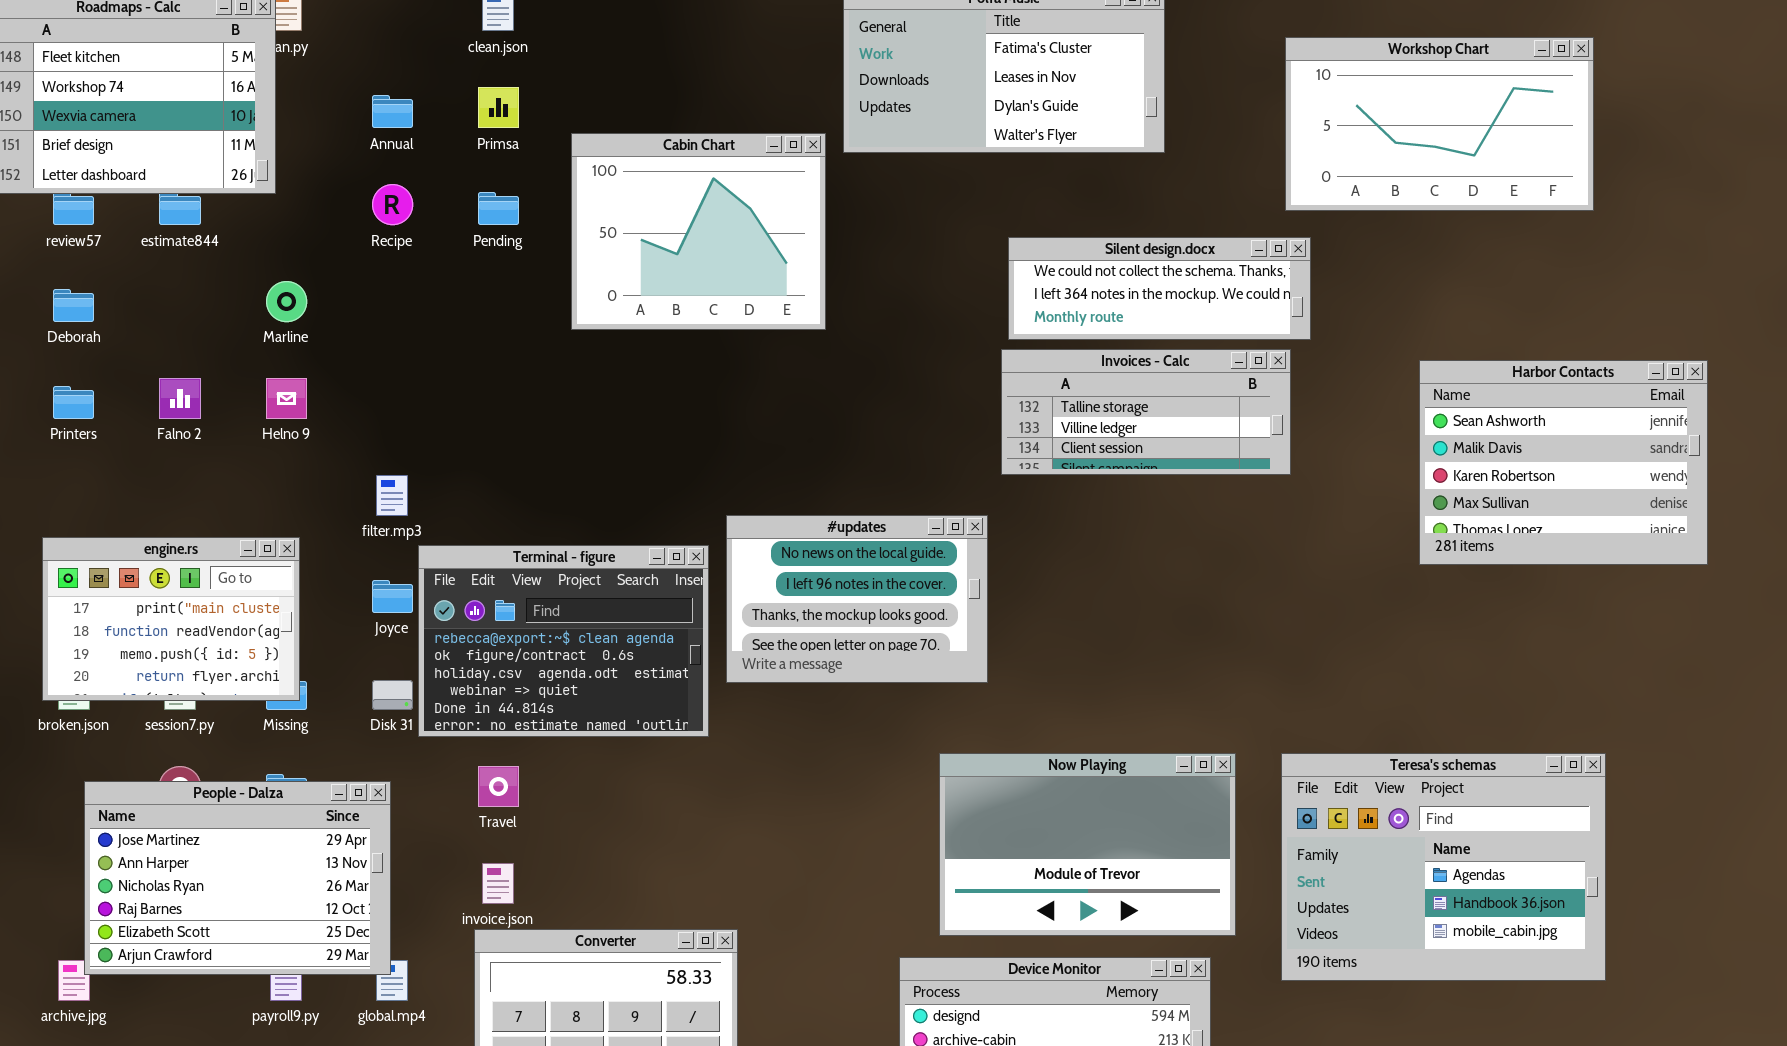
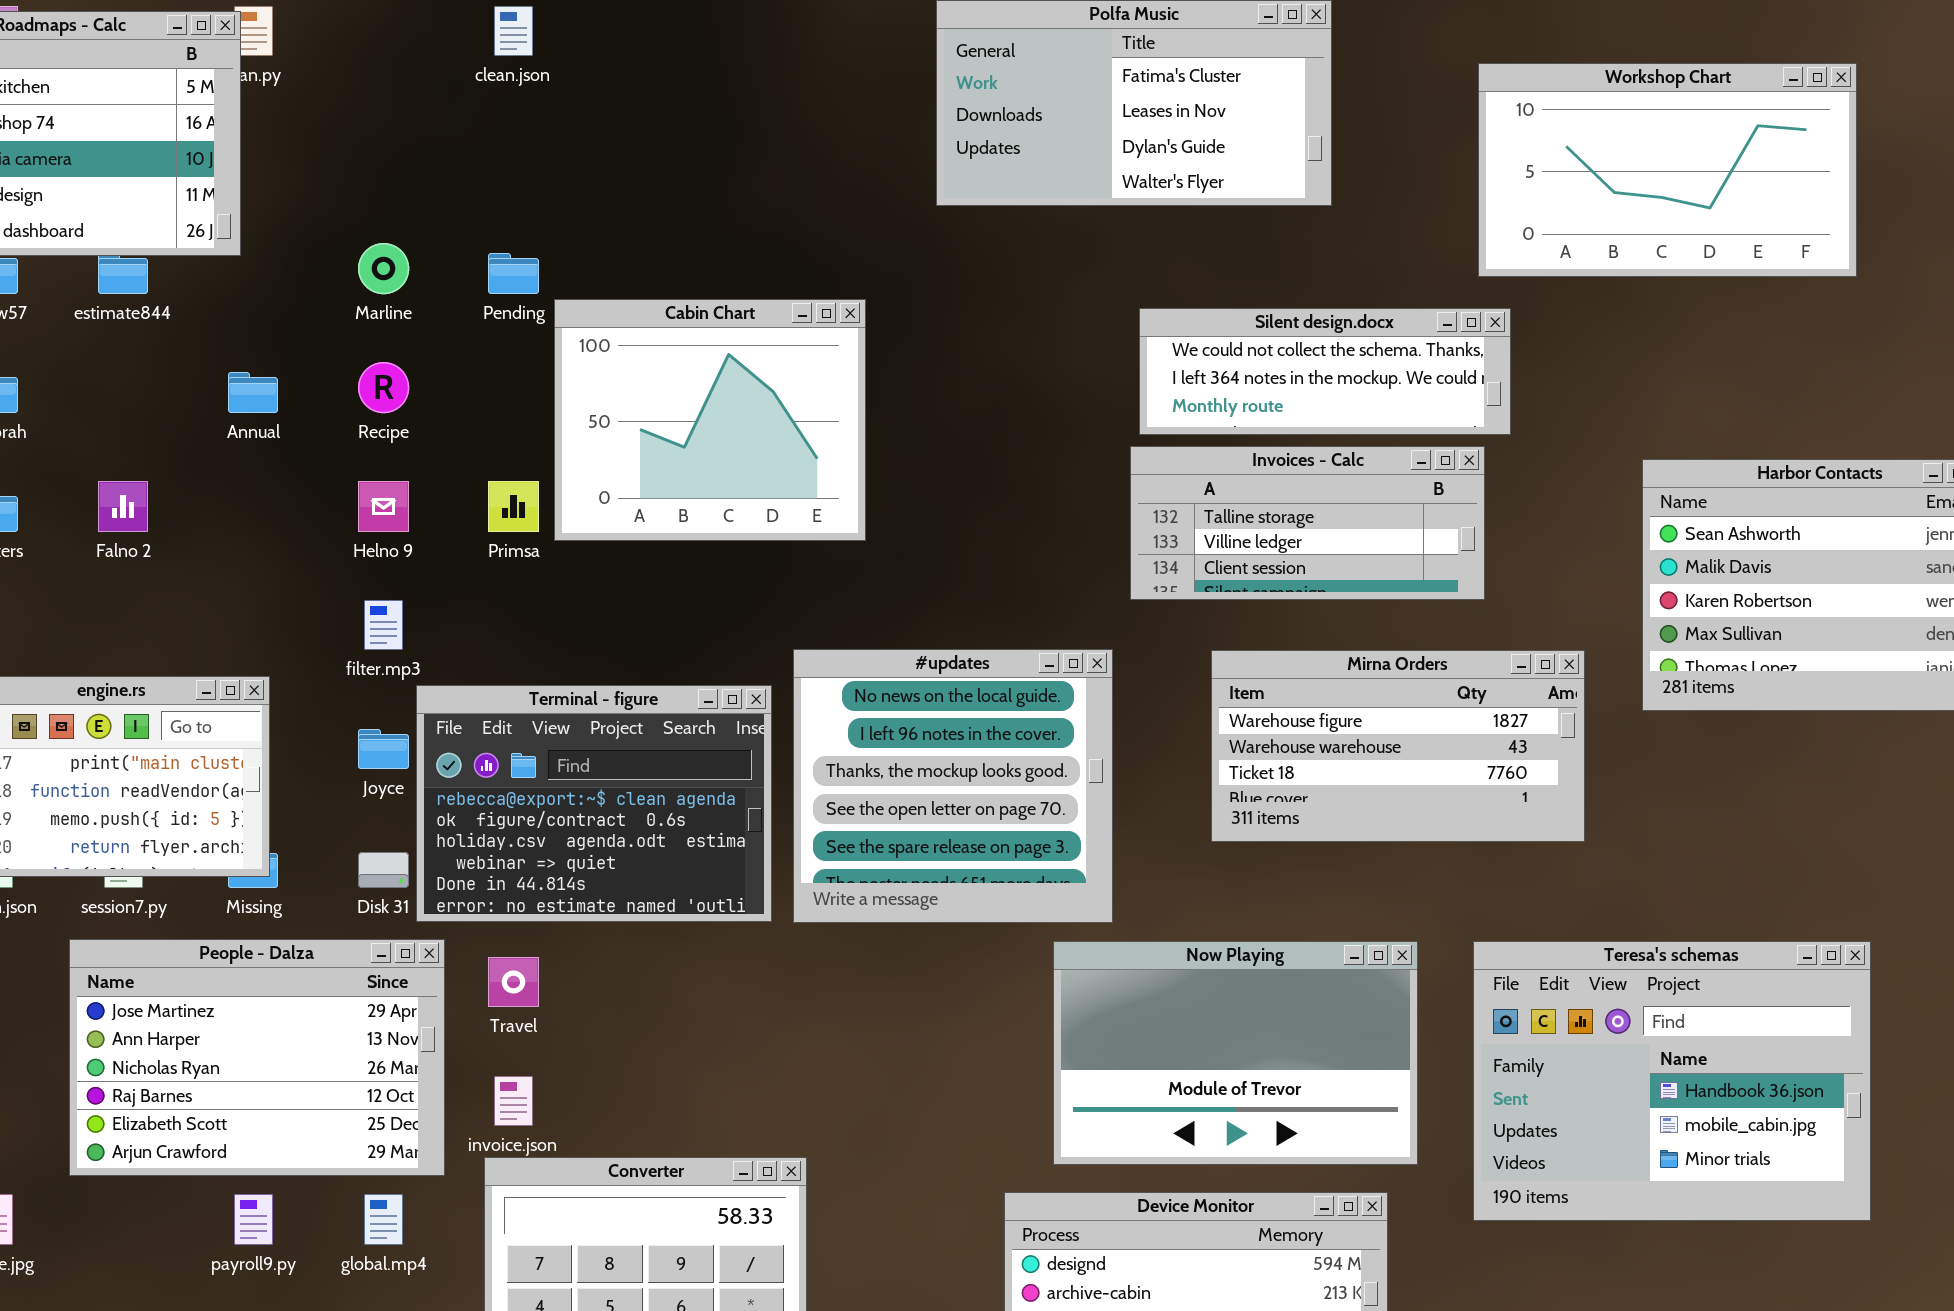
Primsa: [478,87,519,128] -> [488,481,539,532], moved
Annual: [372,95,413,128] -> [228,372,278,413], moved
Cabin Chart: [571,133,826,330] -> [554,299,866,541], moved
Recipe: [372,184,413,225] -> [358,362,409,413], moved
Marline: [266,281,307,322] -> [358,243,409,294], moved
Helno 9: [266,378,307,419] -> [358,481,409,532], moved
#updates: [726,515,988,683] -> [793,649,1113,923], resized
Mirna Orders: none -> [1211,650,1585,842], opened
Teresa's schemas: [1281,753,1606,981] -> [1473,941,1871,1221], scrolled down 1 row
People - Dalza: [84,781,391,975] -> [69,939,445,1176], moved

